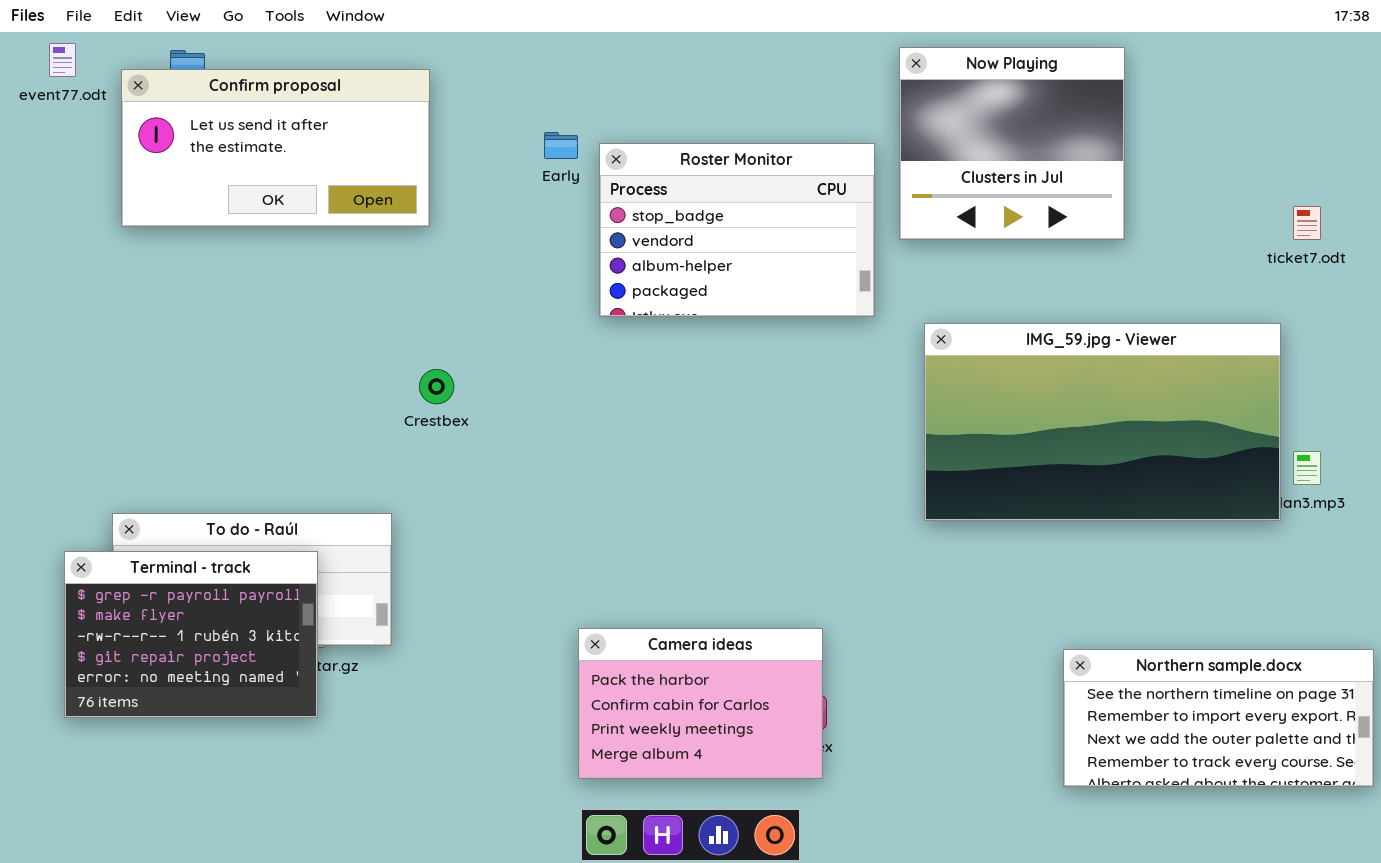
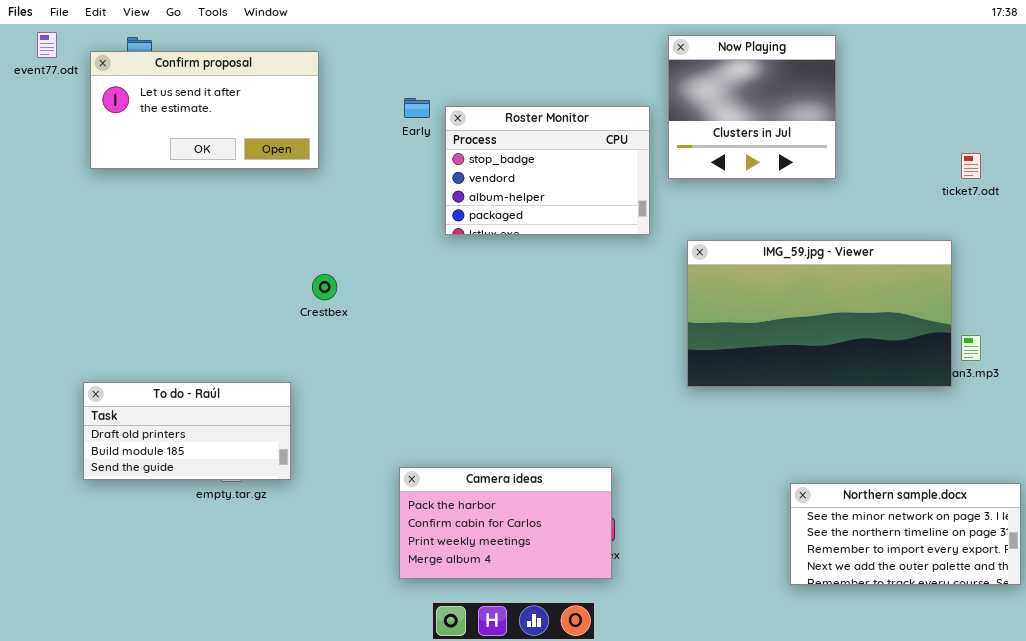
Terminal - track: [64,551,318,718] -> none, closed
Camera ideas: [578,628,823,779] -> [399,467,612,579], resized
Northern sample.docx: [1063,649,1374,787] -> [790,483,1021,585], scrolled up 1 row

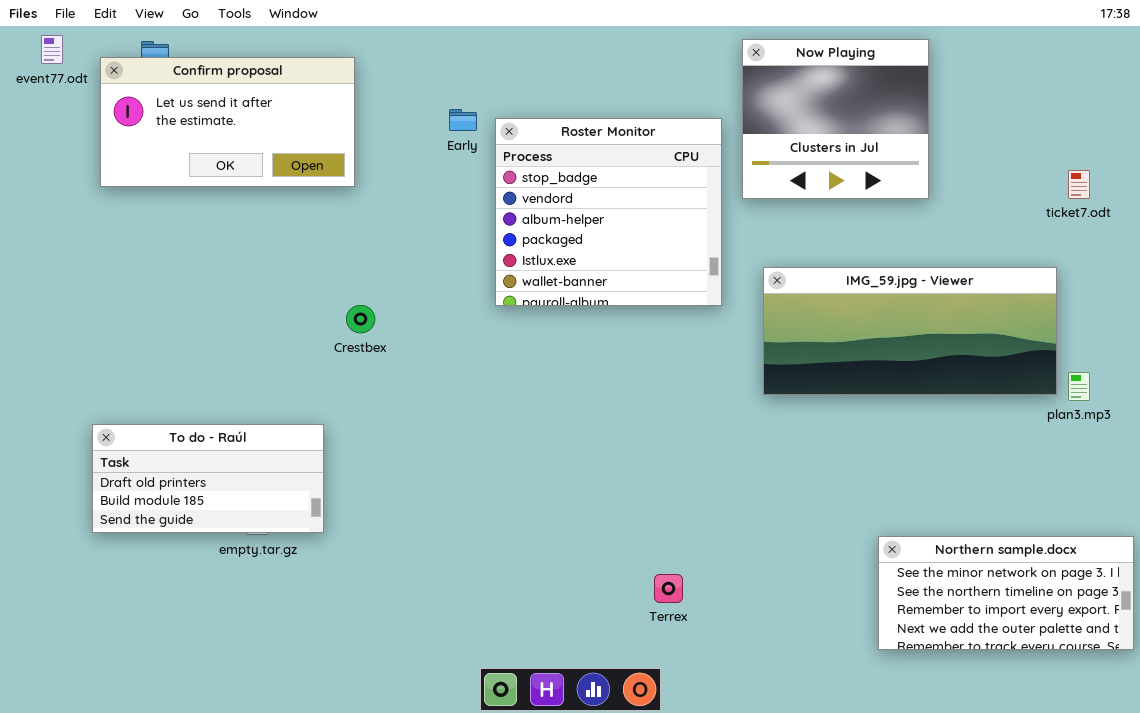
Roster Monitor: [445,106,650,235] -> [495,118,722,306], resized
IMG_59.jpg - Viewer: [687,240,952,387] -> [763,267,1057,395], resized
Camera ideas: [399,467,612,579] -> none, closed

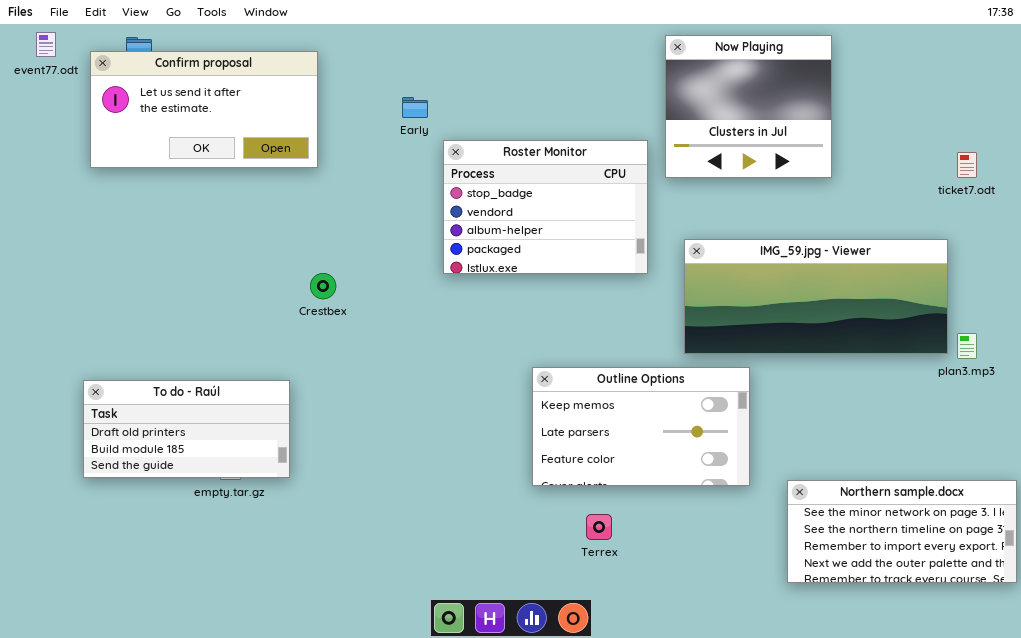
Roster Monitor: [495,118,722,306] -> [443,140,648,274], resized
Outline Options: none -> [532,367,750,486], opened

